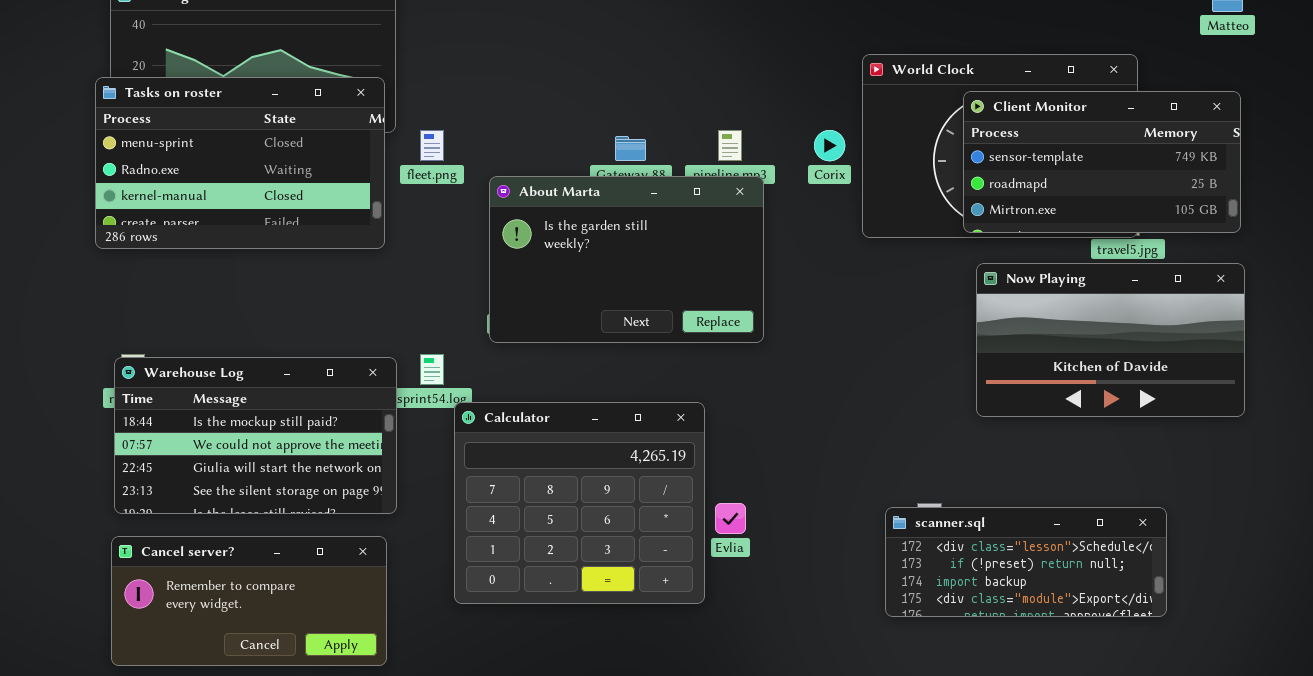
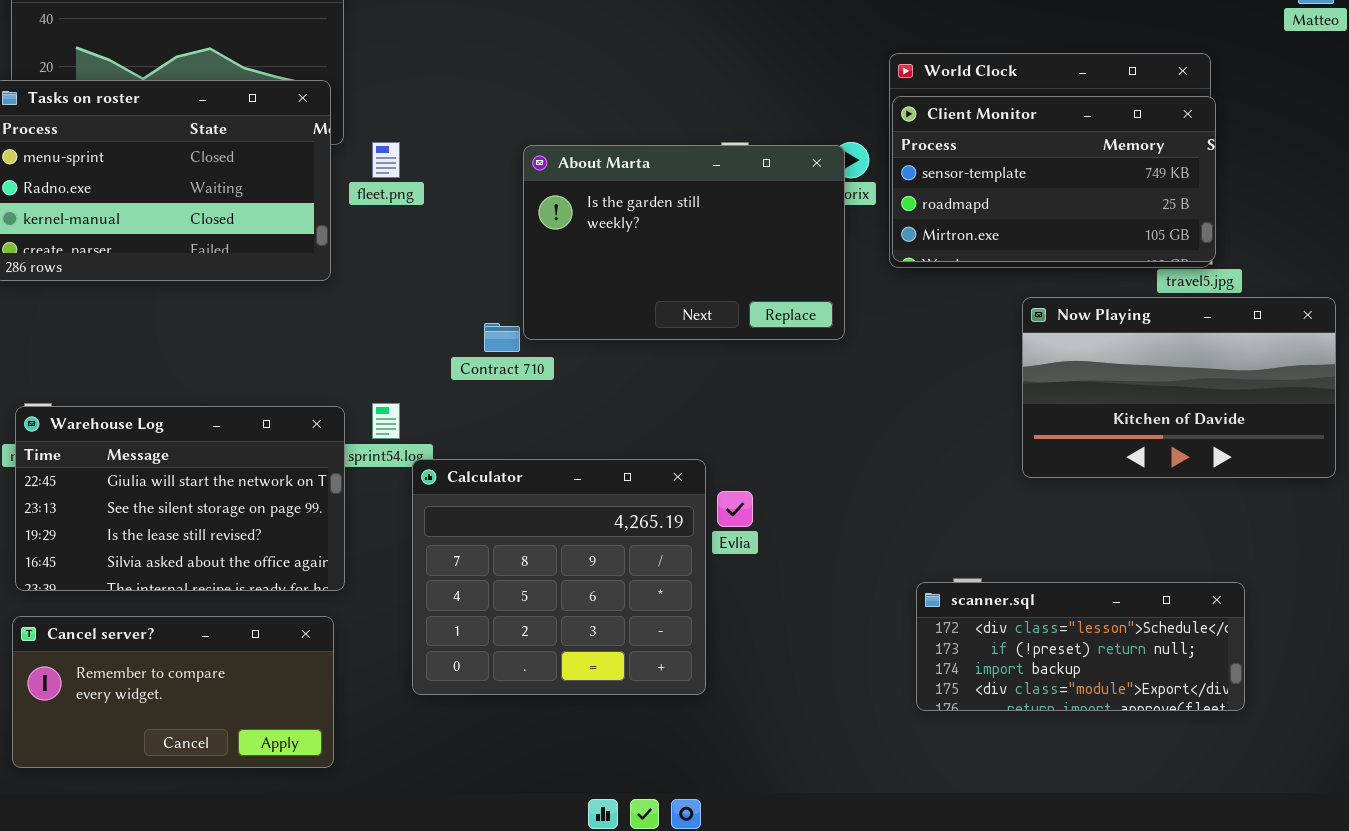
Client Monitor: [963,91,1241,233] -> [892,96,1216,262], moved
About Marta: [489,176,764,343] -> [523,145,845,340], moved
Warehouse Log: [114,357,397,514] -> [15,406,345,591], scrolled down 2 rows
Evlia: [715,503,746,534] -> [717,491,753,527], moved

